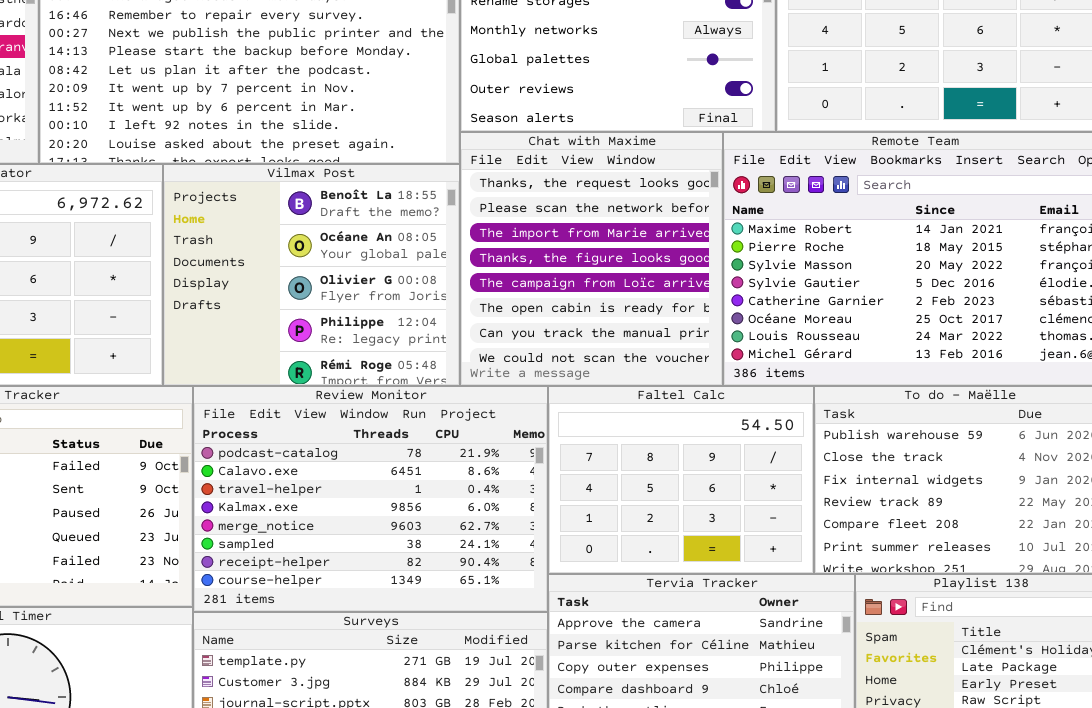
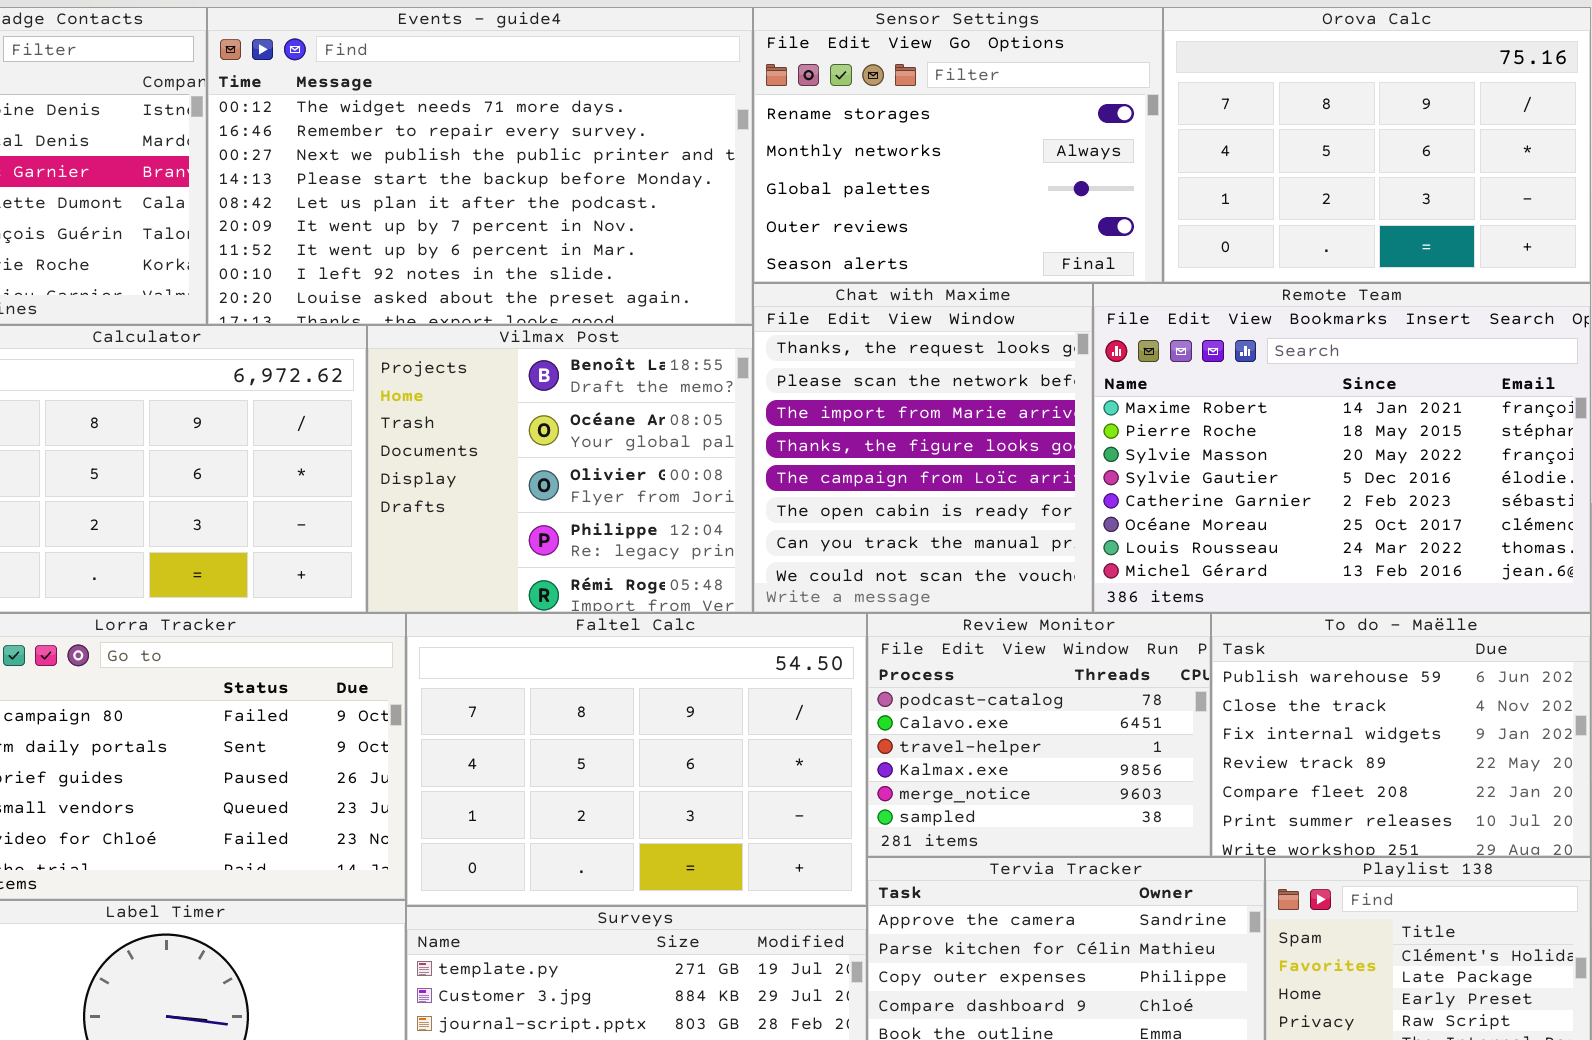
Review Monitor: [193,386,548,612] -> [867,613,1211,857], moved, resized
Faltel Calc: [548,386,814,574] -> [406,613,867,906], moved, resized

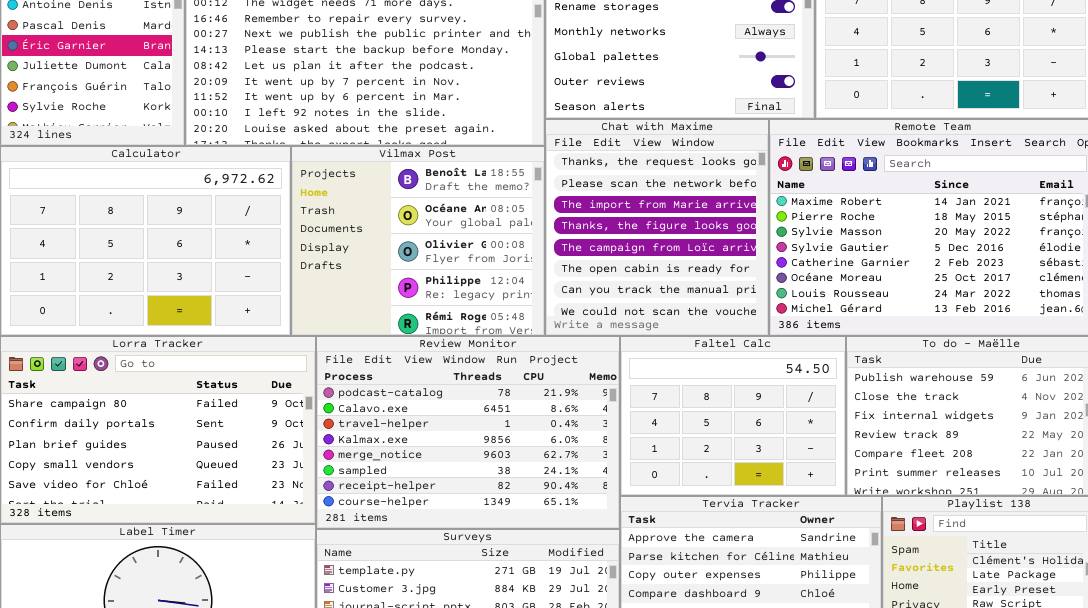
Faltel Calc: [406,613,867,906] -> [620,336,846,496], moved, resized
Review Monitor: [867,613,1211,857] -> [316,336,620,529], moved, resized

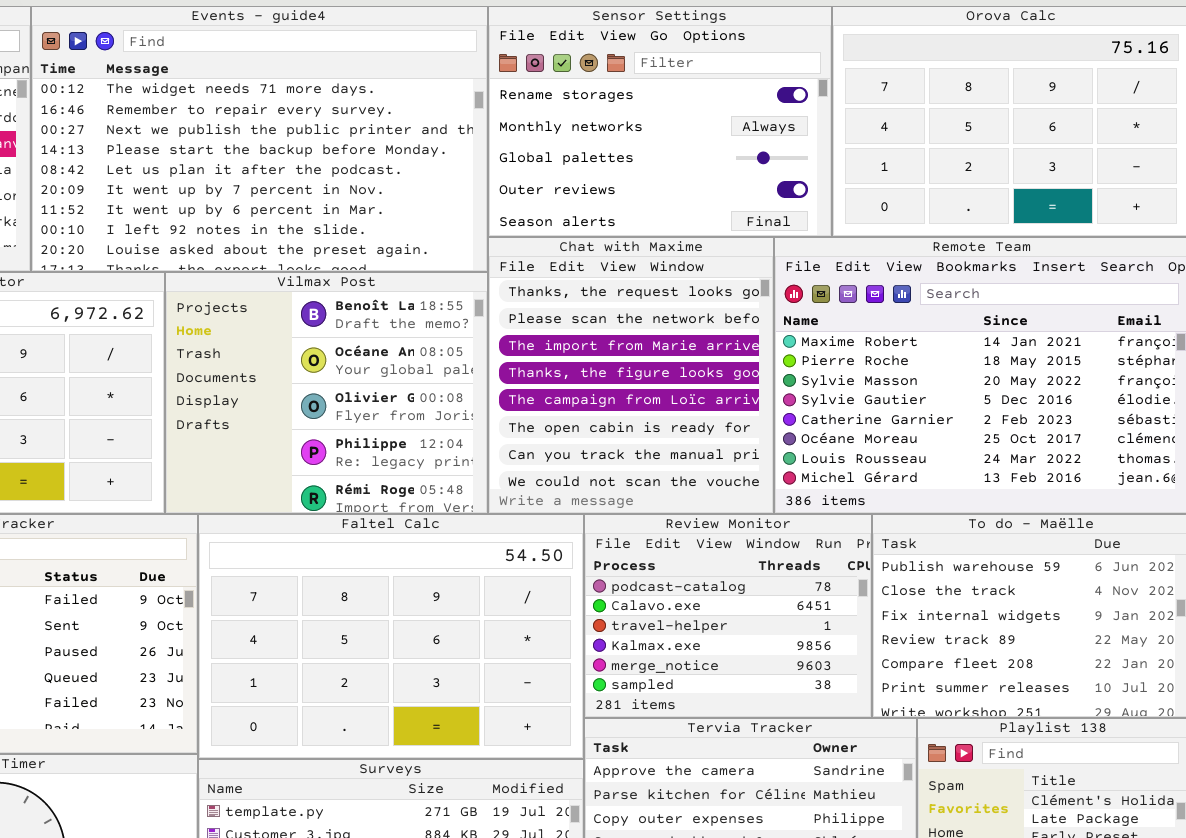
Review Monitor: [316,336,620,529] -> [584,514,872,718], moved, resized
Faltel Calc: [620,336,846,496] -> [198,514,584,759], moved, resized

